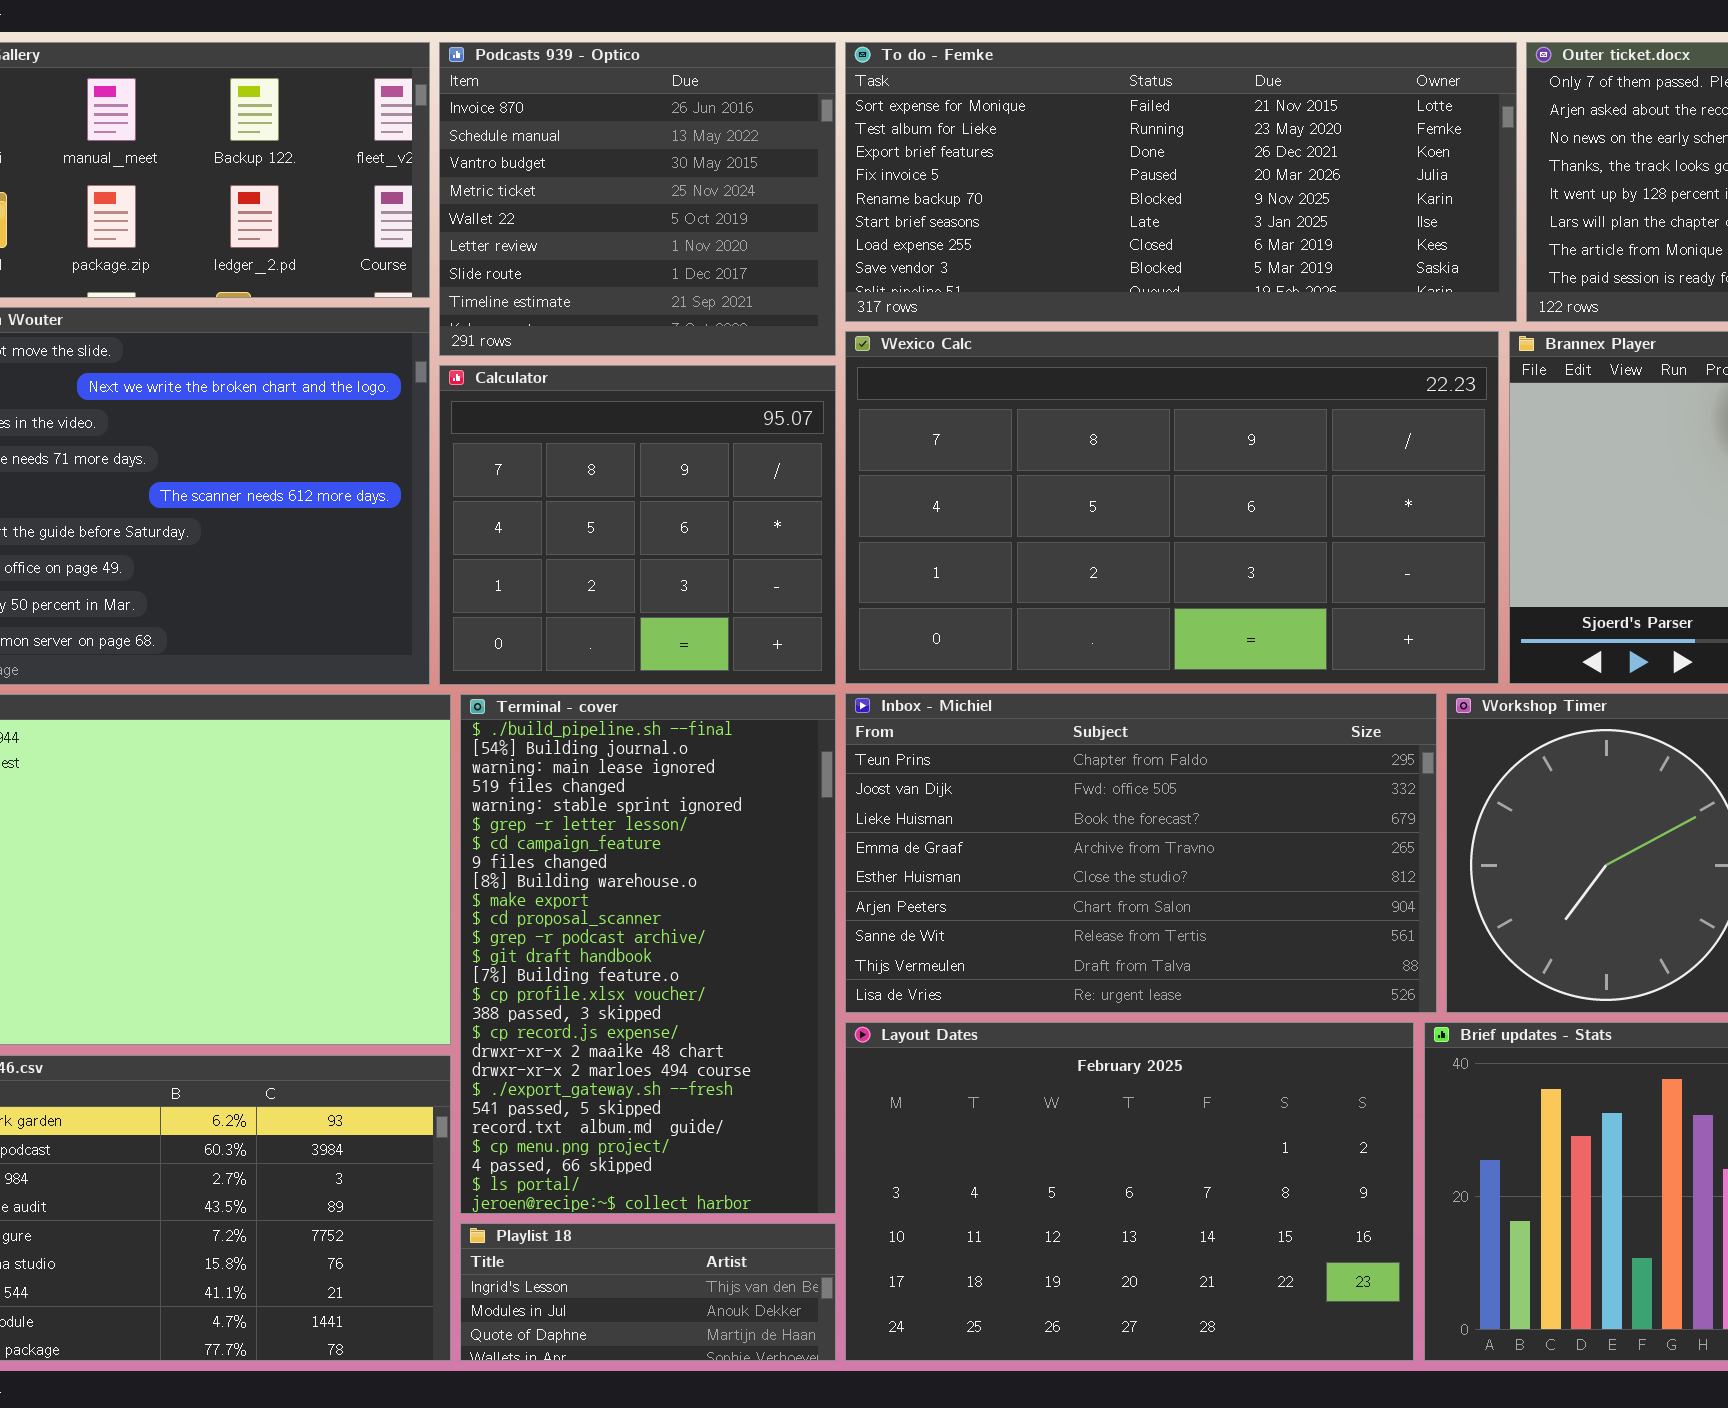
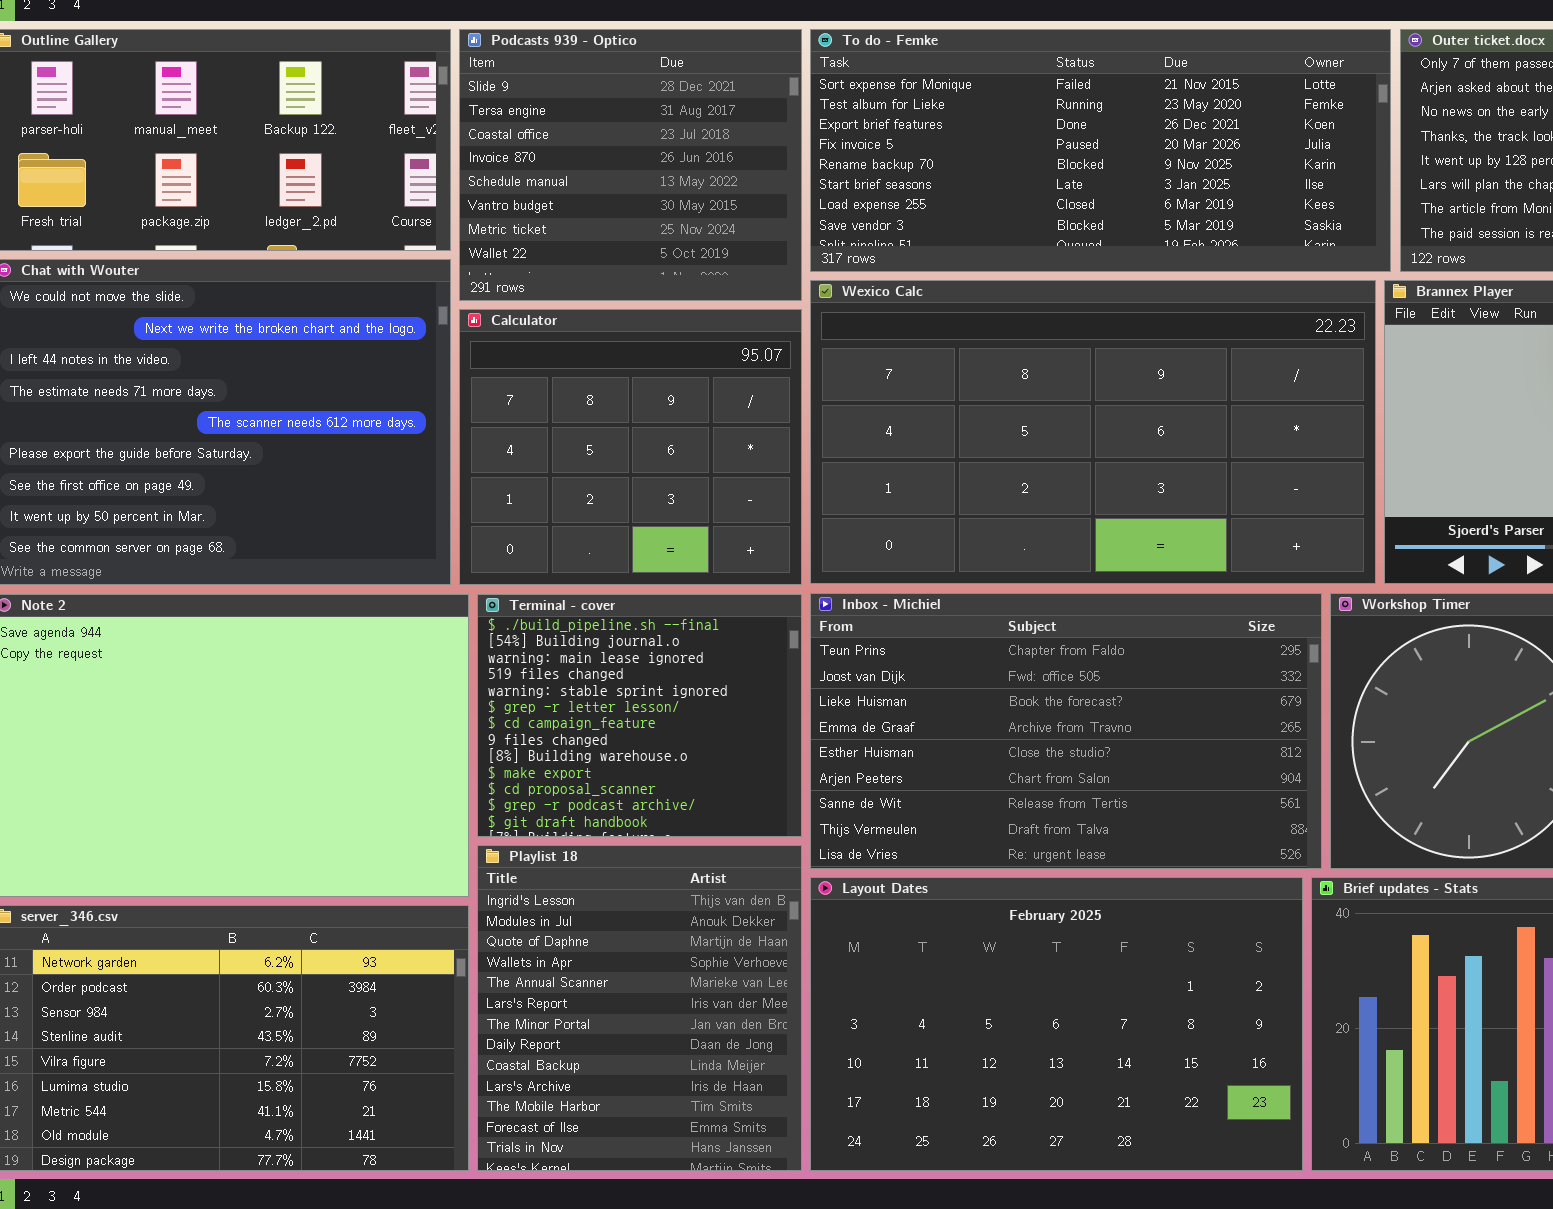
Podcasts 939 - Optico: [439,42,836,356] -> [459,29,802,301], scrolled up 3 rows
Terminal - cover: [460,694,836,1214] -> [477,594,802,837], resized
Playlist 18: [460,1223,836,1361] -> [477,845,802,1171], resized

